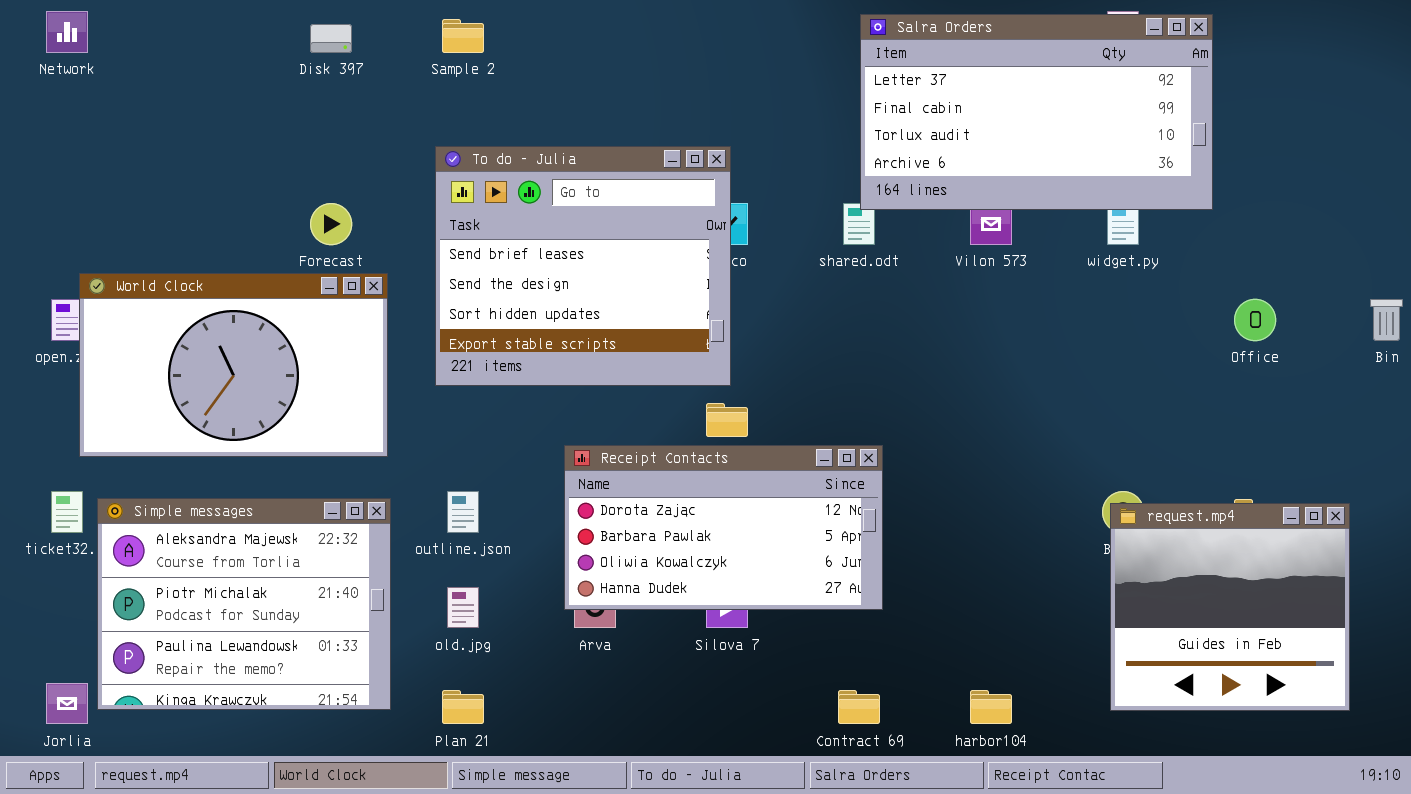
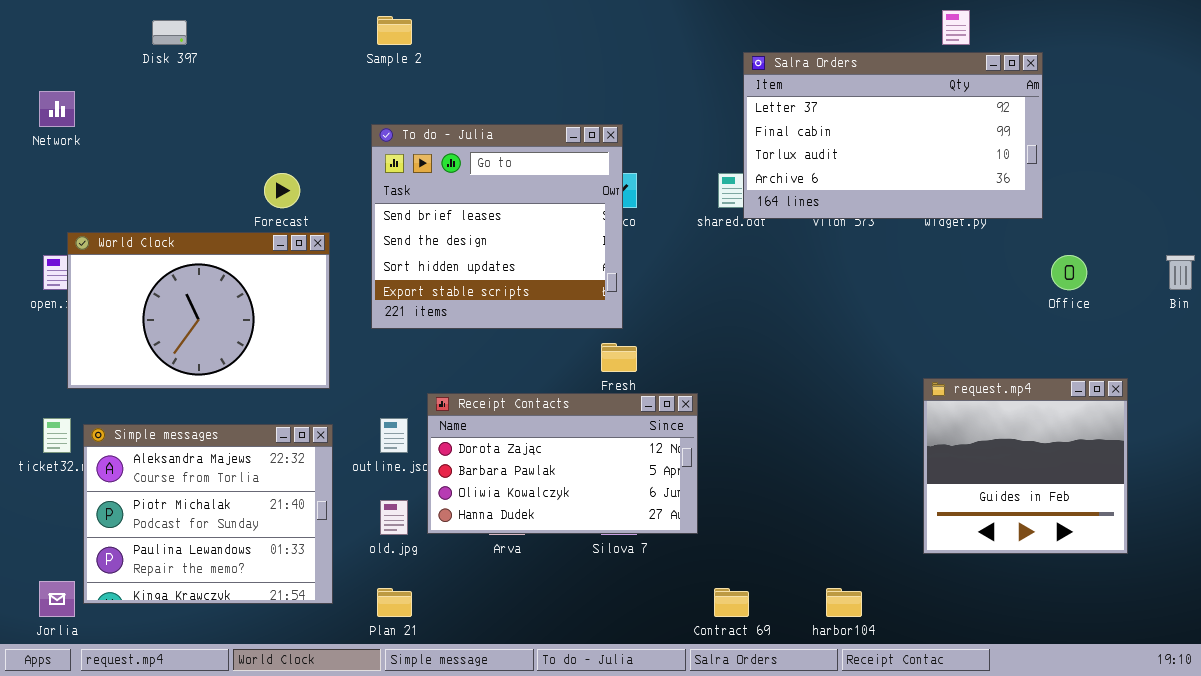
Network: [46,11,88,53] -> [39,91,75,127], moved
Salra Orders: [860,14,1213,210] -> [743,52,1043,219], moved
Disk 397: [310,24,352,53] -> [152,20,187,45], moved
Receipt Contacts: [564,445,883,610] -> [427,393,698,534], moved
request.mp4: [1110,503,1350,711] -> [923,378,1128,554], moved

